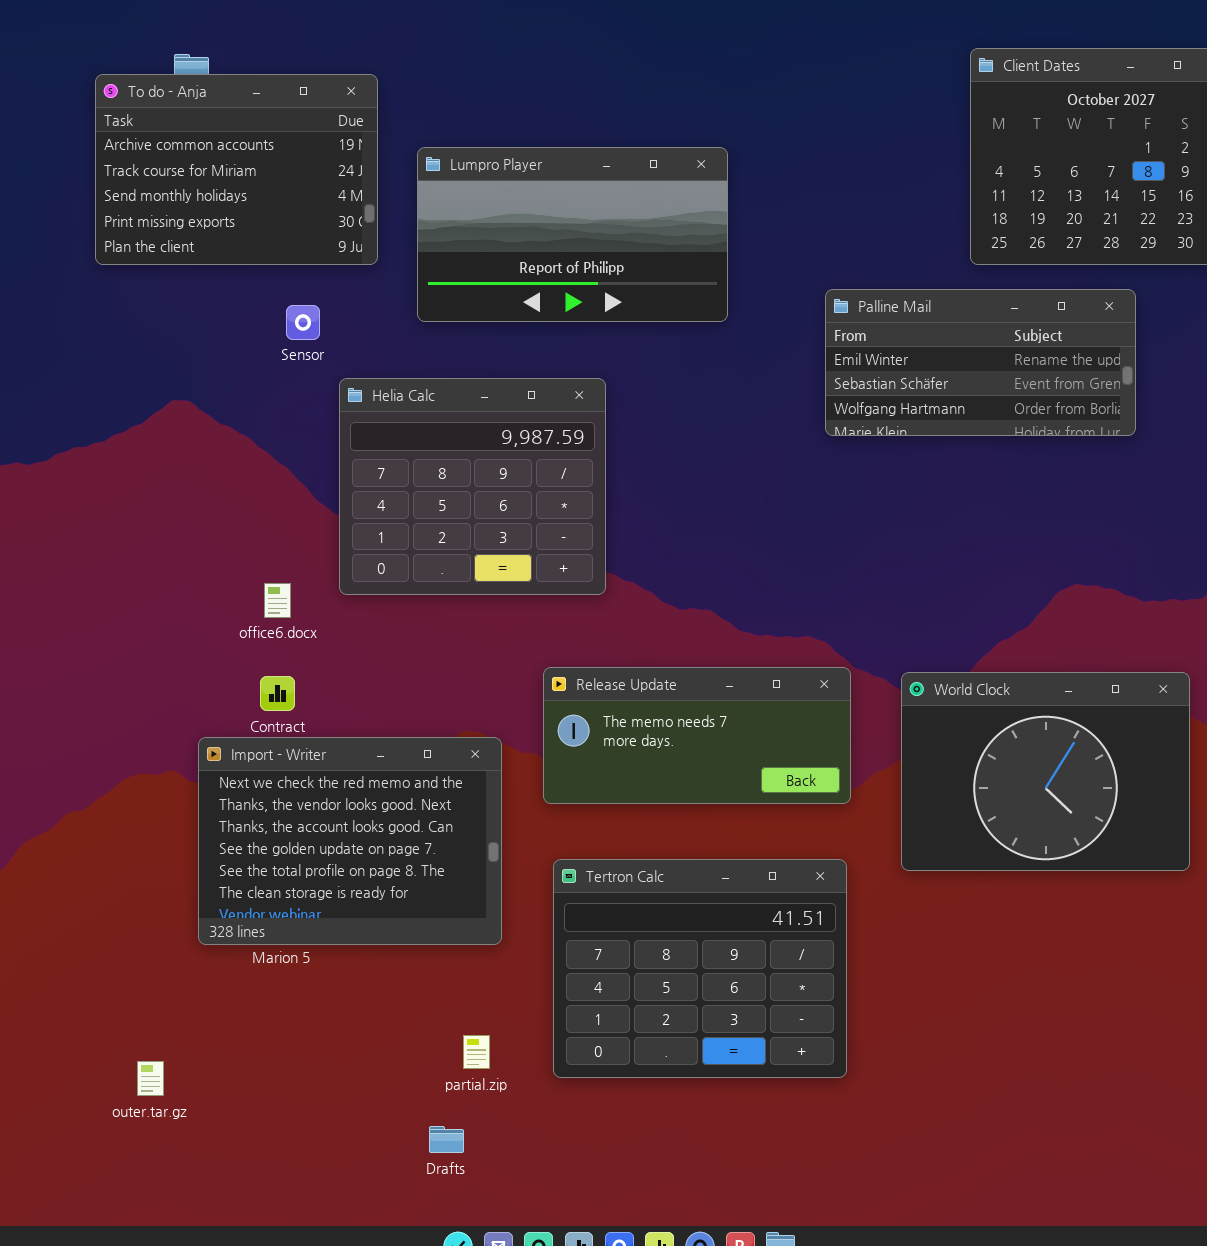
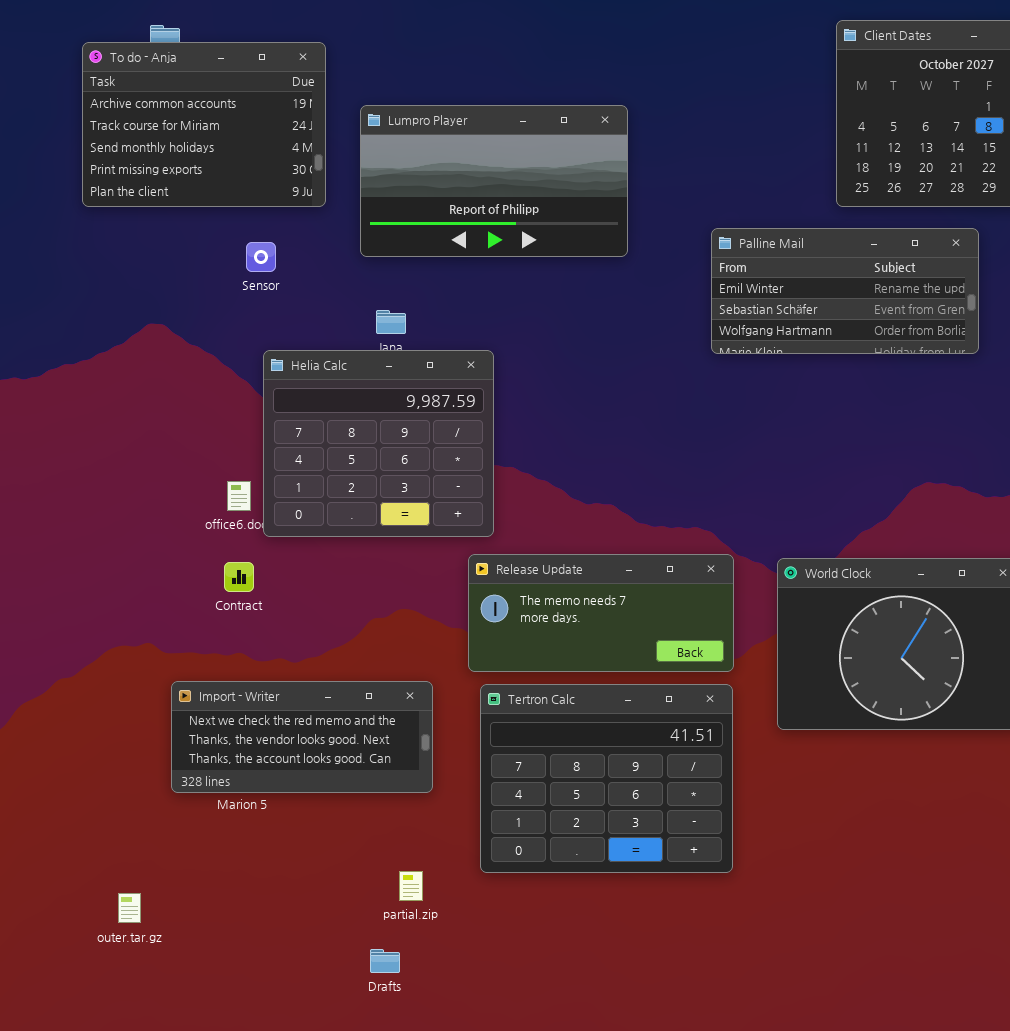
Helia Calc: [339,378,606,595] -> [263,350,494,537], moved
Import - Writer: [198,737,502,945] -> [171,681,433,793], resized
Tertron Calc: [553,859,847,1078] -> [480,684,733,873], moved

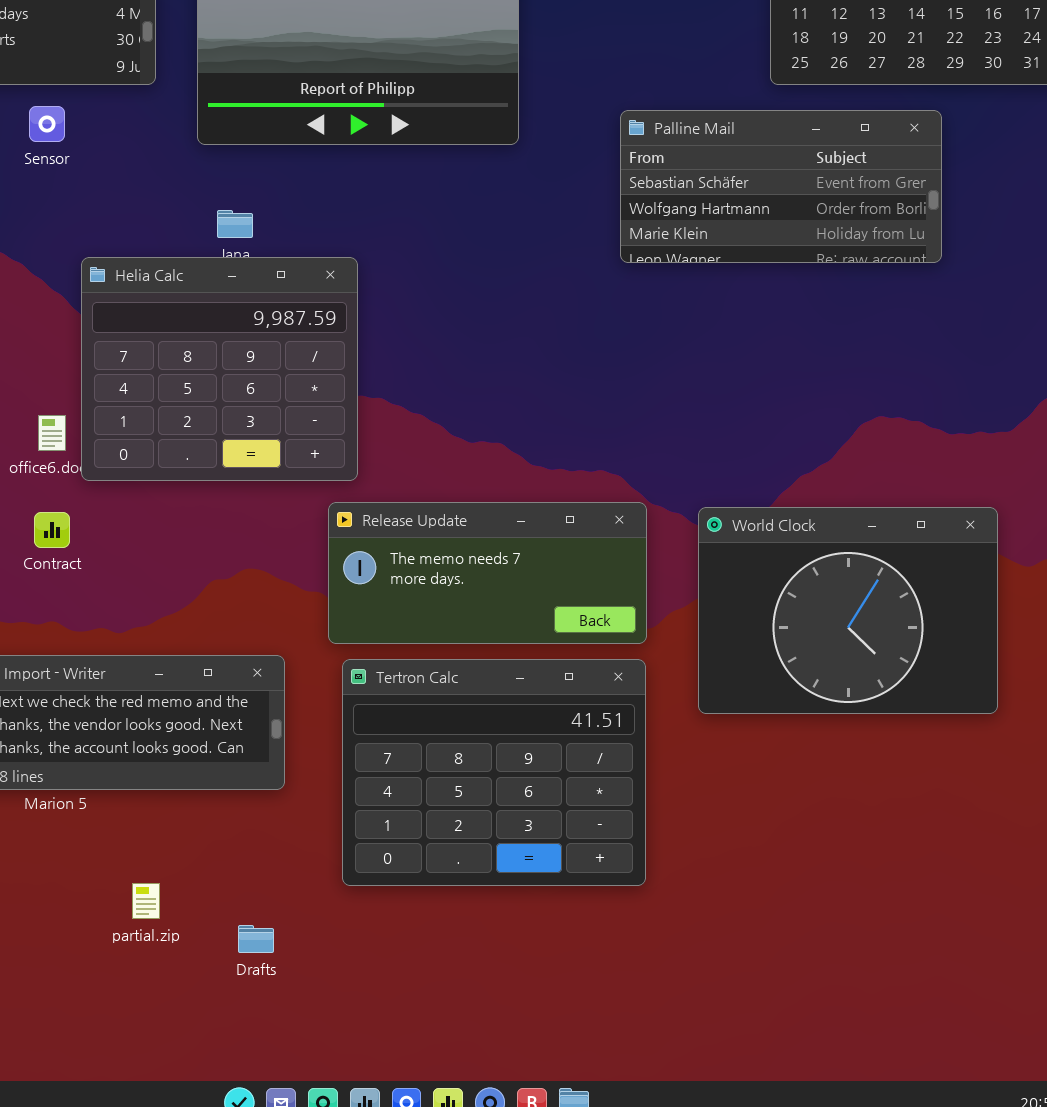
Palline Mail: [711,228,979,354] -> [620,110,942,263], scrolled down 1 row
Sensor: [246,242,276,272] -> [29,106,65,142], moved
partial.zip: [399,871,423,901] -> [132,883,160,919], moved
Drafts: [370,949,400,973] -> [238,925,274,953], moved

